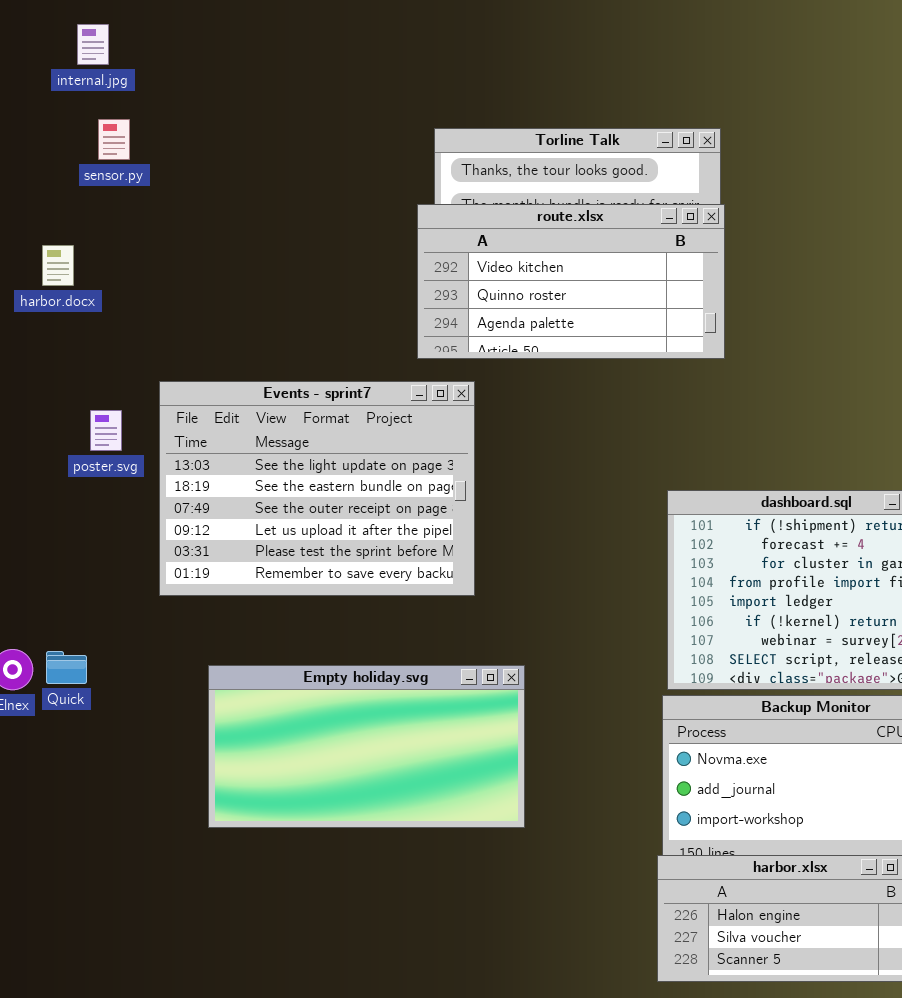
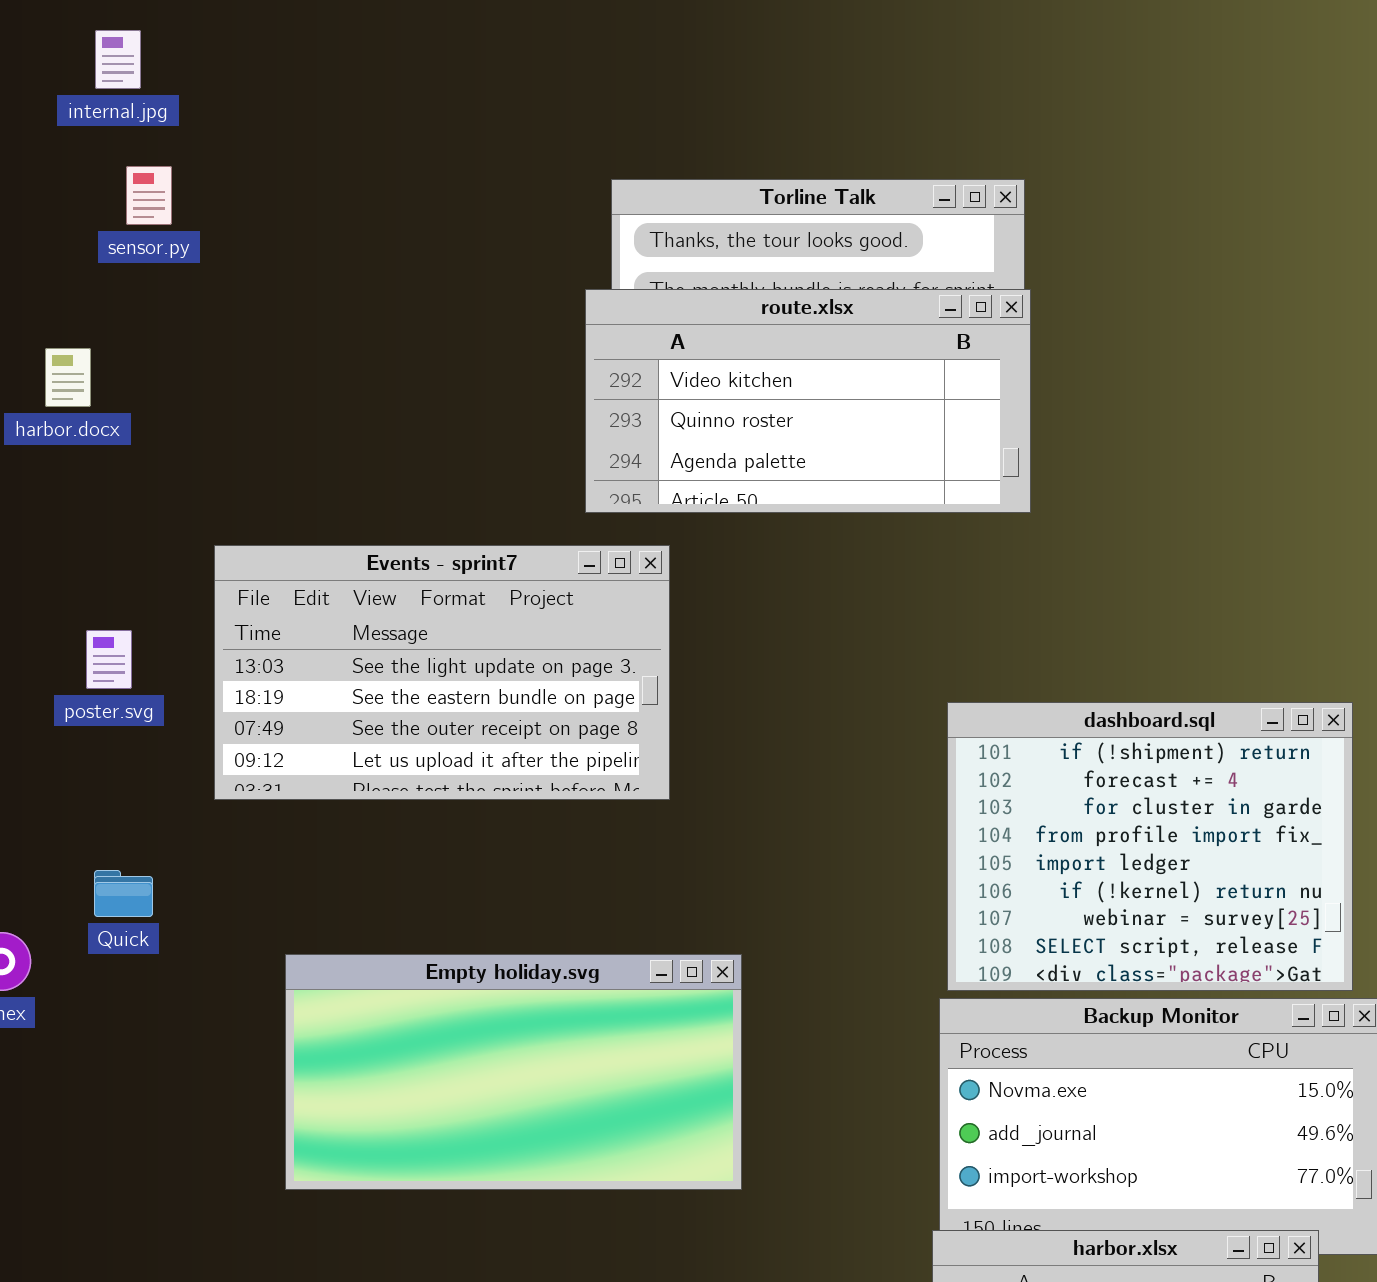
Events - sprint7: [159,381,475,596] -> [214,545,670,800], resized
poster.svg: [90,410,122,451] -> [86,630,132,689], moved
Quick: [46,651,87,684] -> [94,870,153,917], moved

